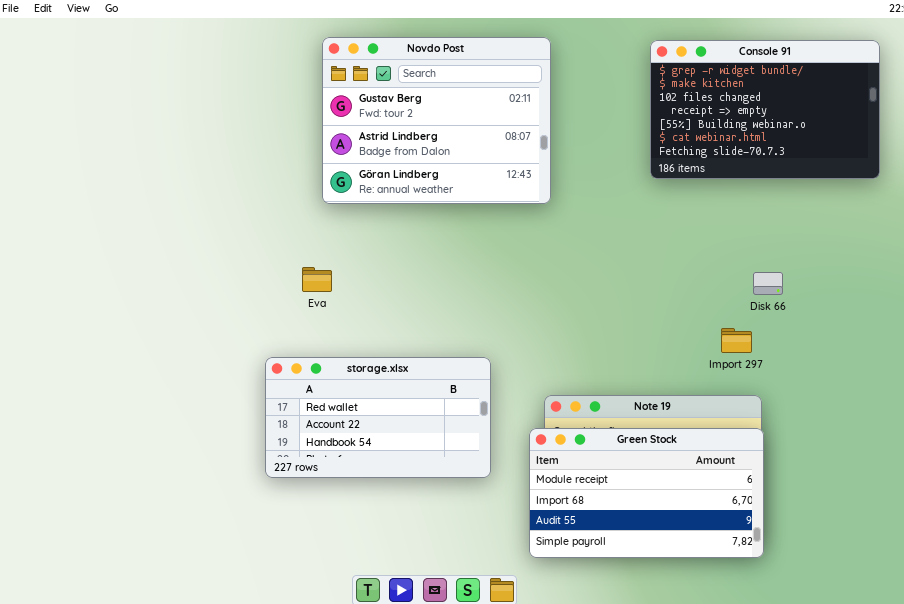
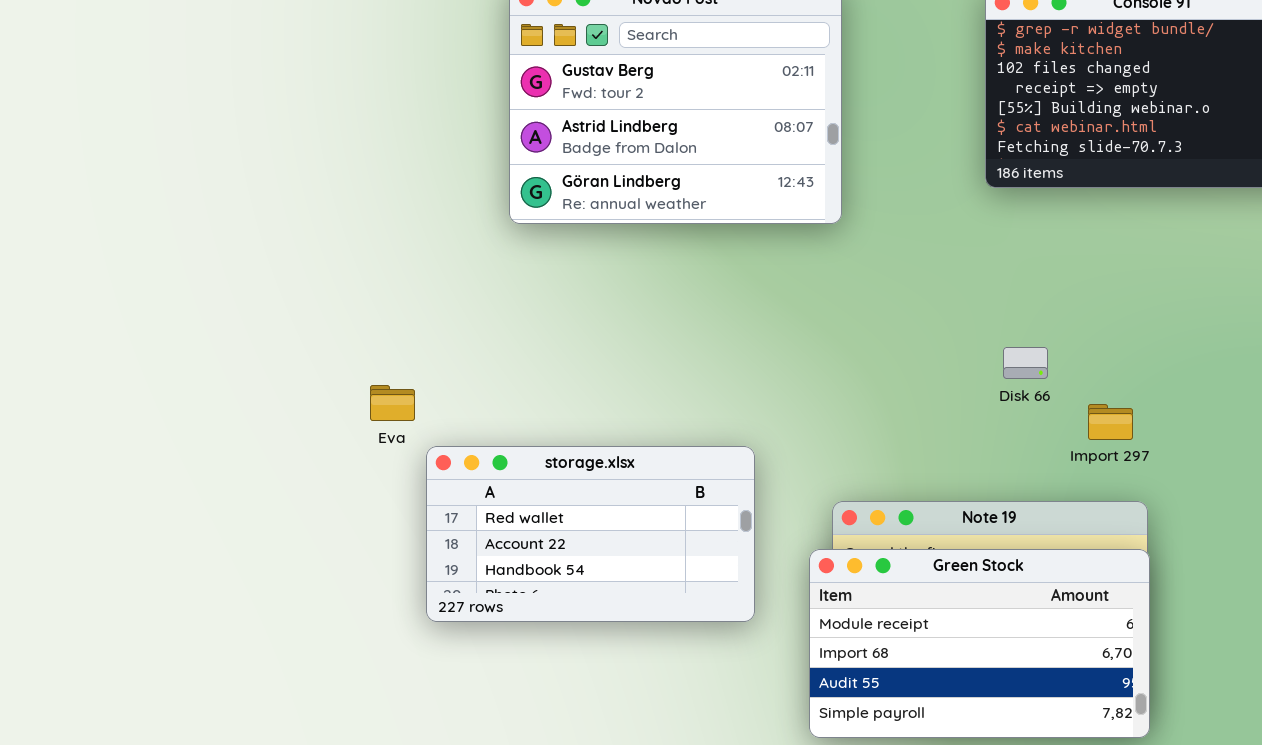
Eva: [302,267,332,292] -> [370,385,415,421], moved
Disk 66: [753,272,783,295] -> [1003,347,1048,379], moved

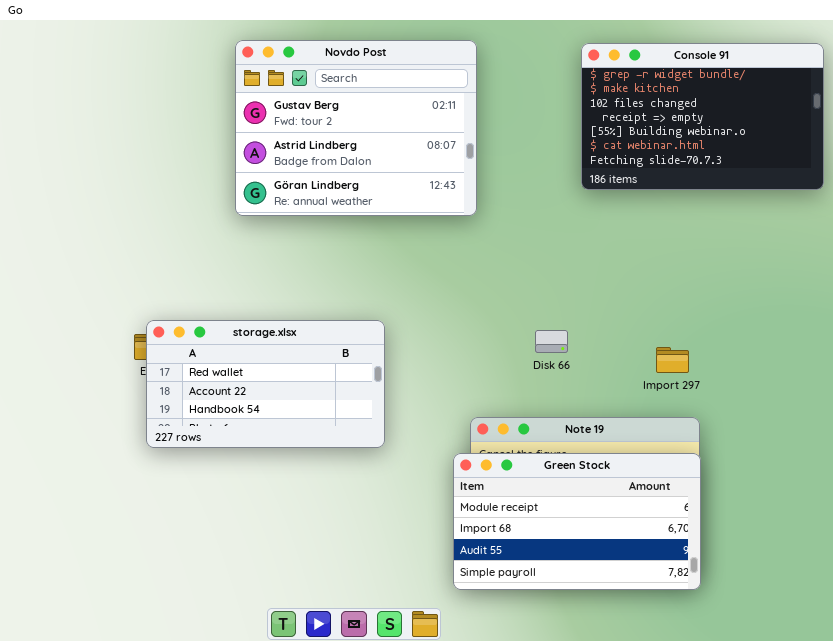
Disk 66: [1003,347,1048,379] -> [535,330,568,353], moved
storage.xlsx: [426,446,755,622] -> [146,320,385,448], moved

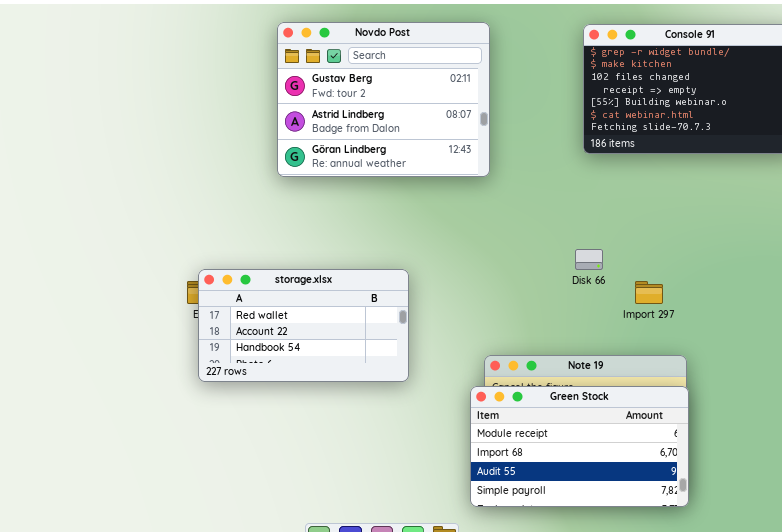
Disk 66: [535,330,568,353] -> [575,249,603,270], moved
Import 297: [656,347,689,373] -> [635,281,663,304], moved

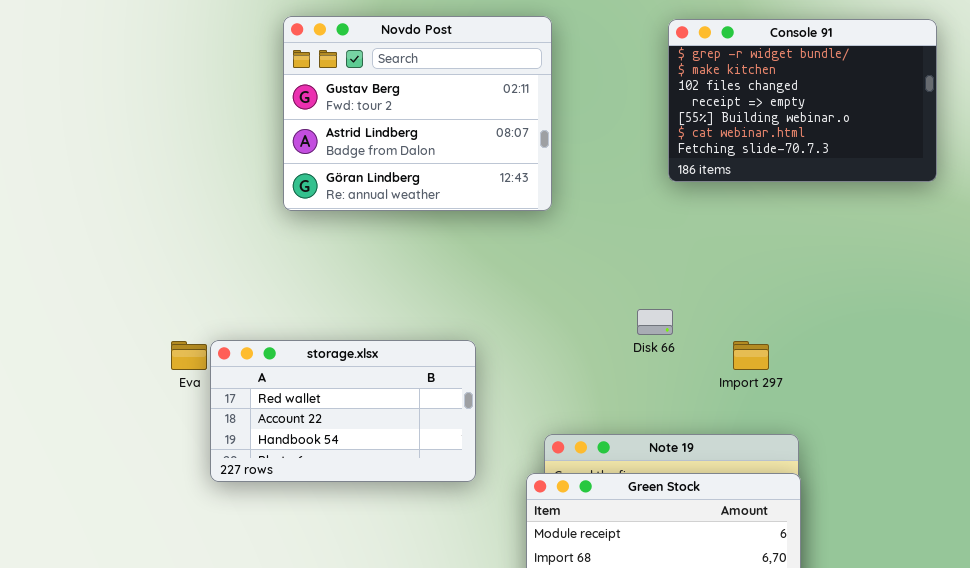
Disk 66: [575,249,603,270] -> [637,309,673,335], moved
storage.xlsx: [198,269,409,382] -> [210,340,476,482], moved

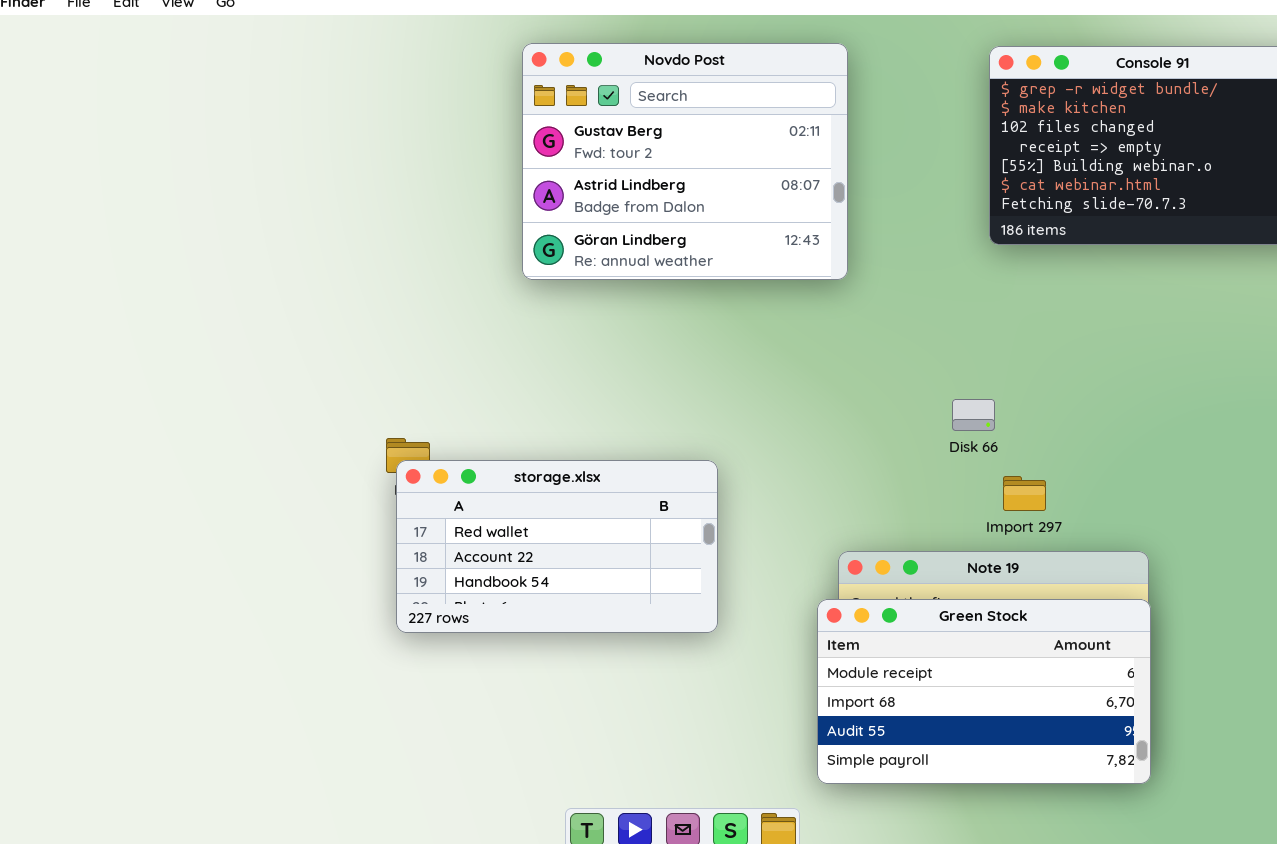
storage.xlsx: [210,340,476,482] -> [396,460,718,633], moved
Import 297: [733,341,769,370] -> [1003,476,1046,511], moved

